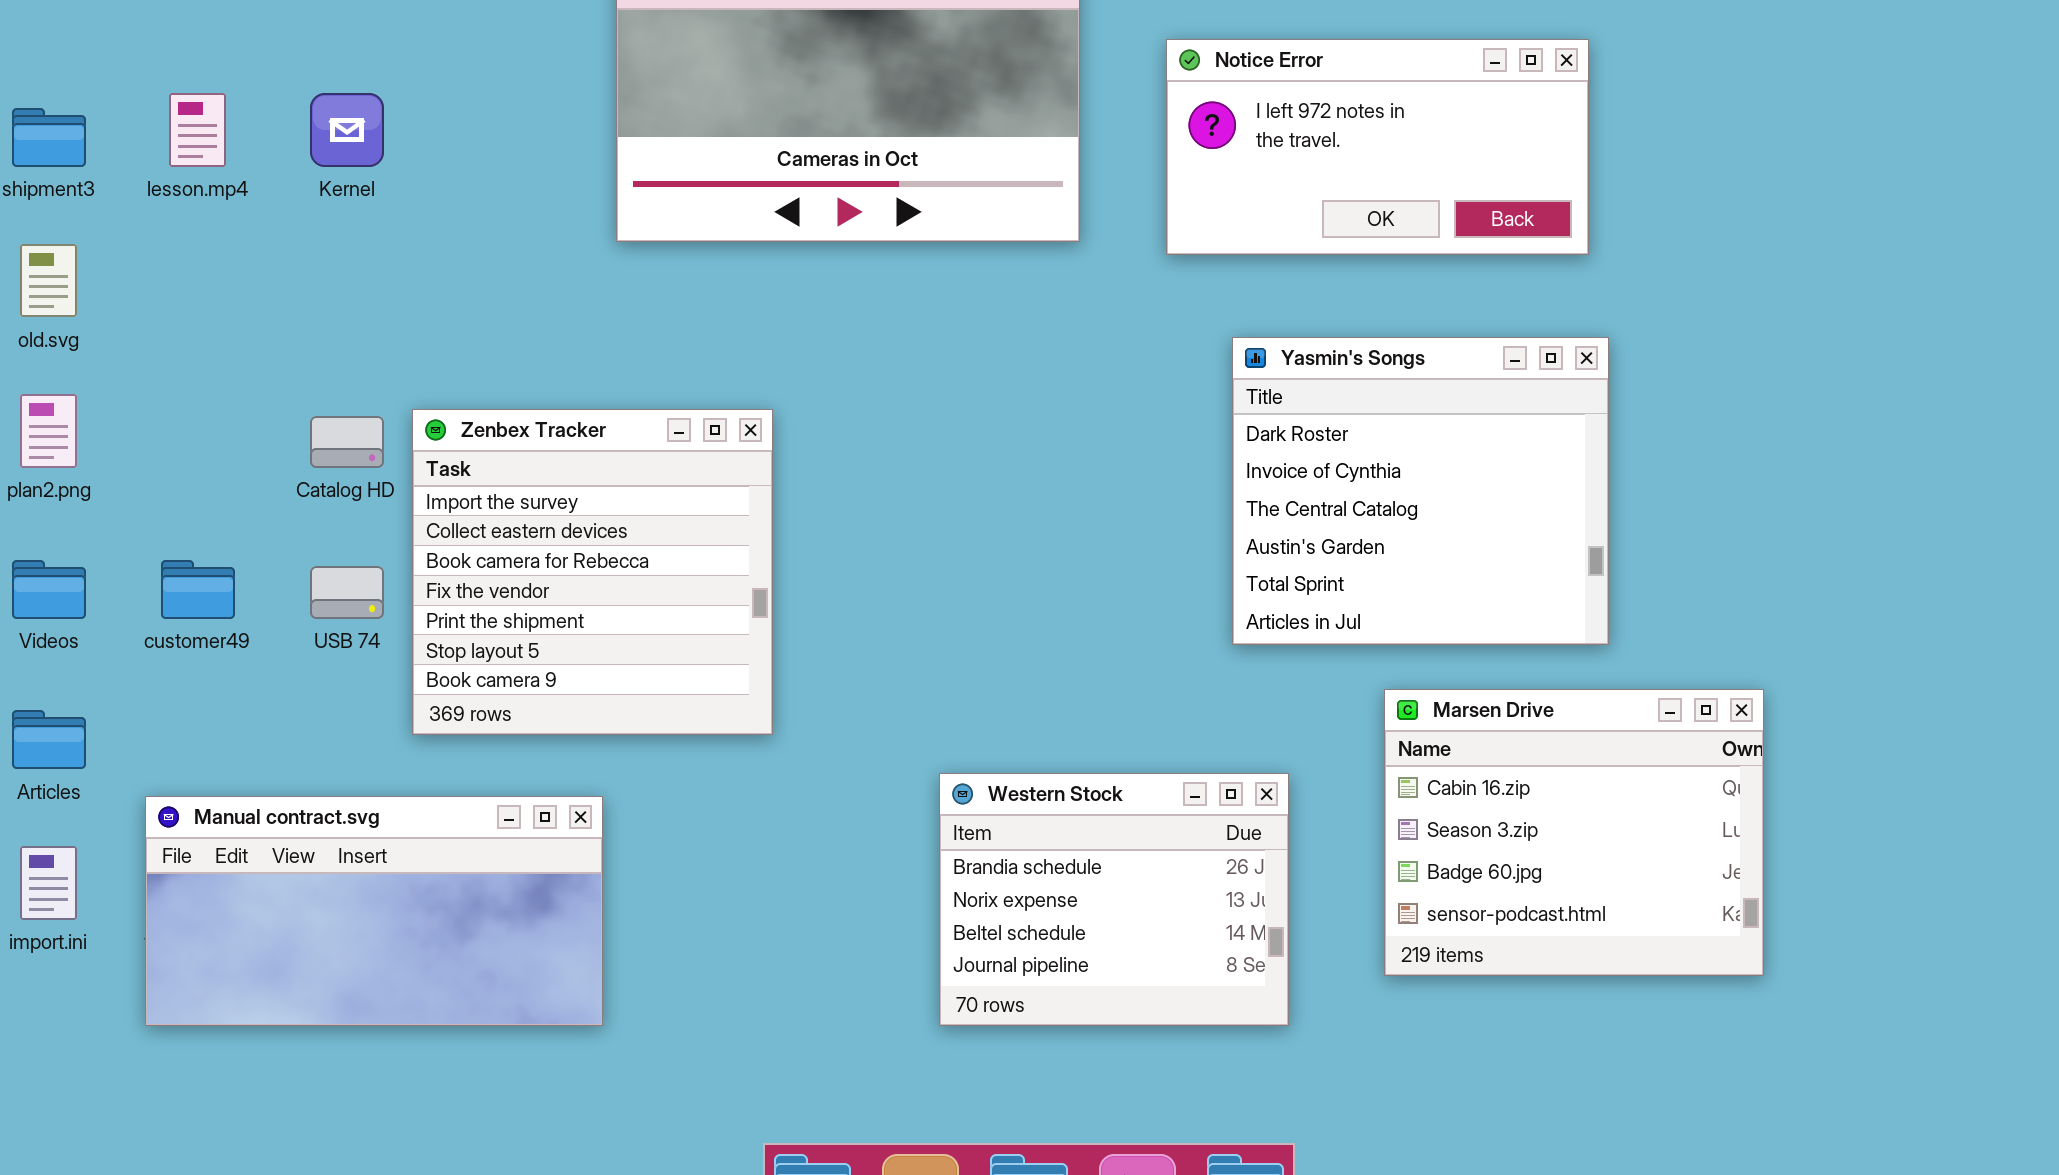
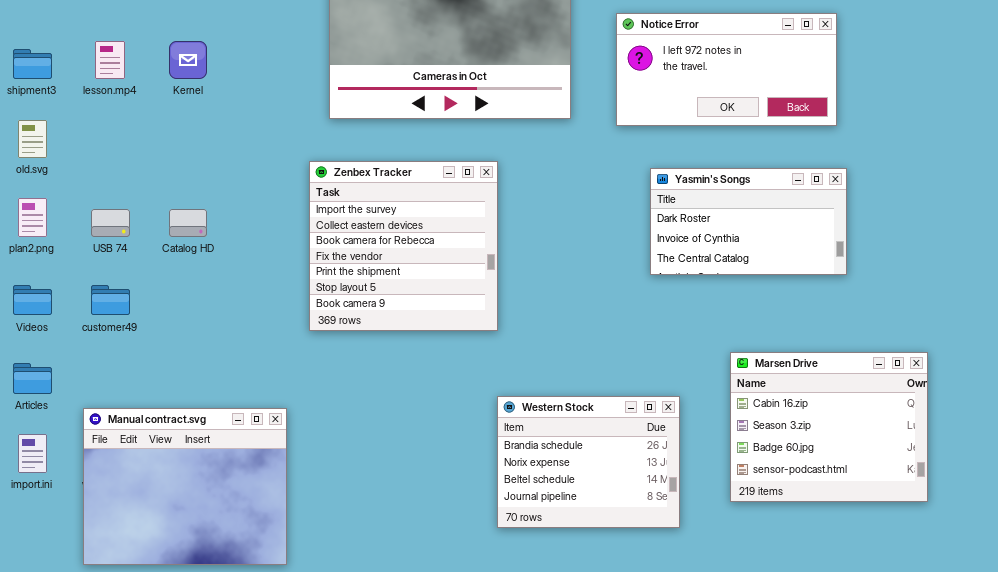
Yasmin's Songs: [1232,337,1609,645] -> [650,168,847,275], resized
Zenbex Tracker: [412,409,773,735] -> [309,161,498,331], moved
USB 74: [310,566,384,619] -> [91,209,130,237], moved
Manual contract.svg: [145,796,603,1026] -> [83,408,287,565], resized

